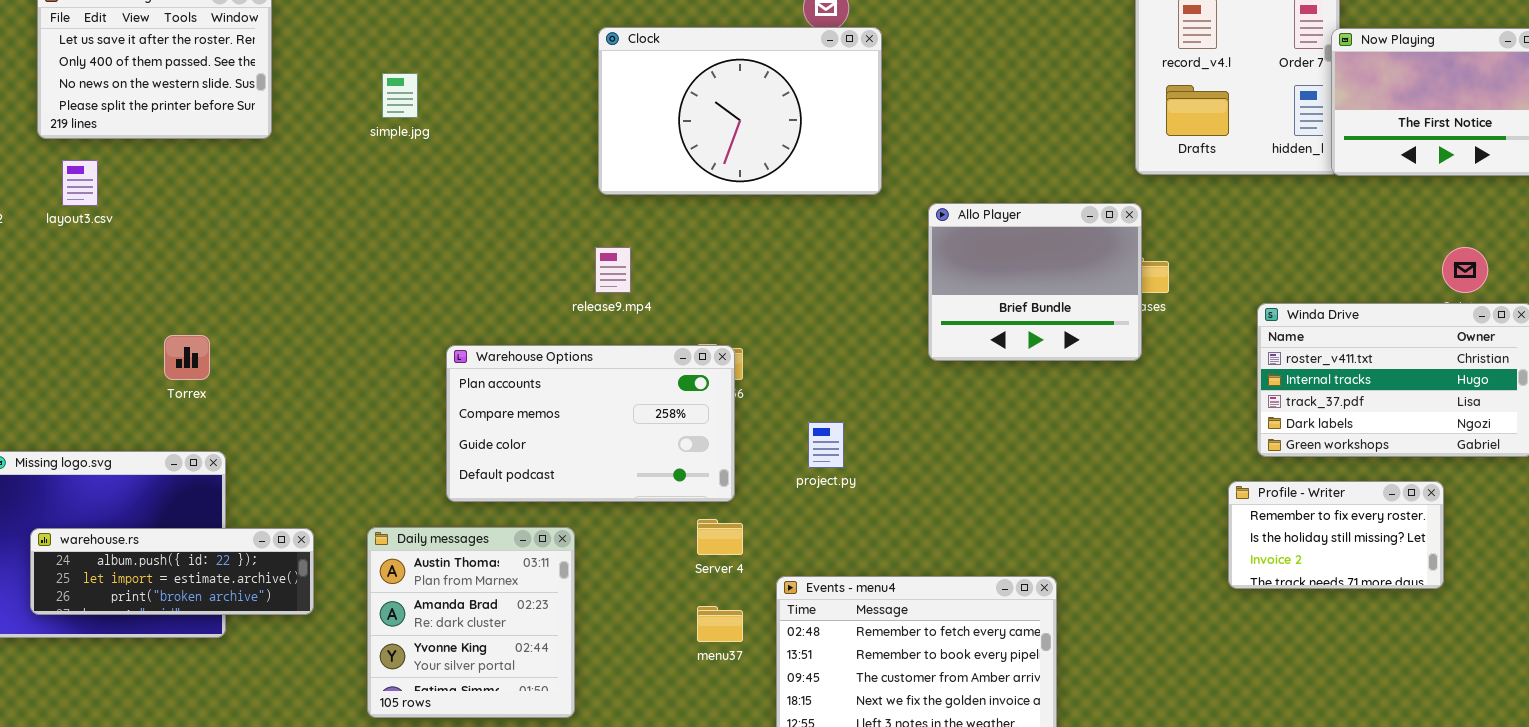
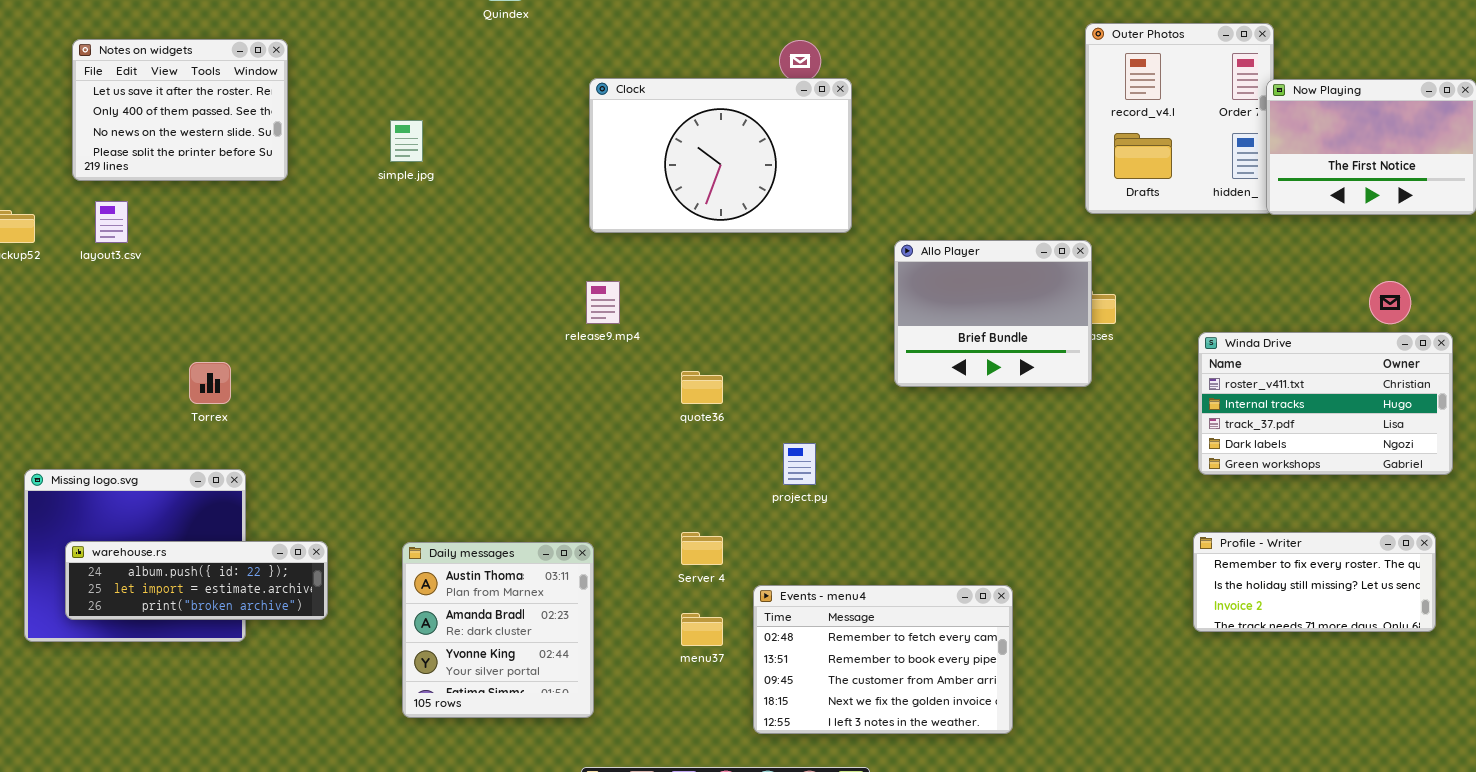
Warehouse Options: [446,345,735,502] -> none, closed
Profile - Writer: [1228,481,1444,589] -> [1193,532,1436,632], moved, resized
Daily messages: [367,527,575,718] -> [402,542,594,718], moved

